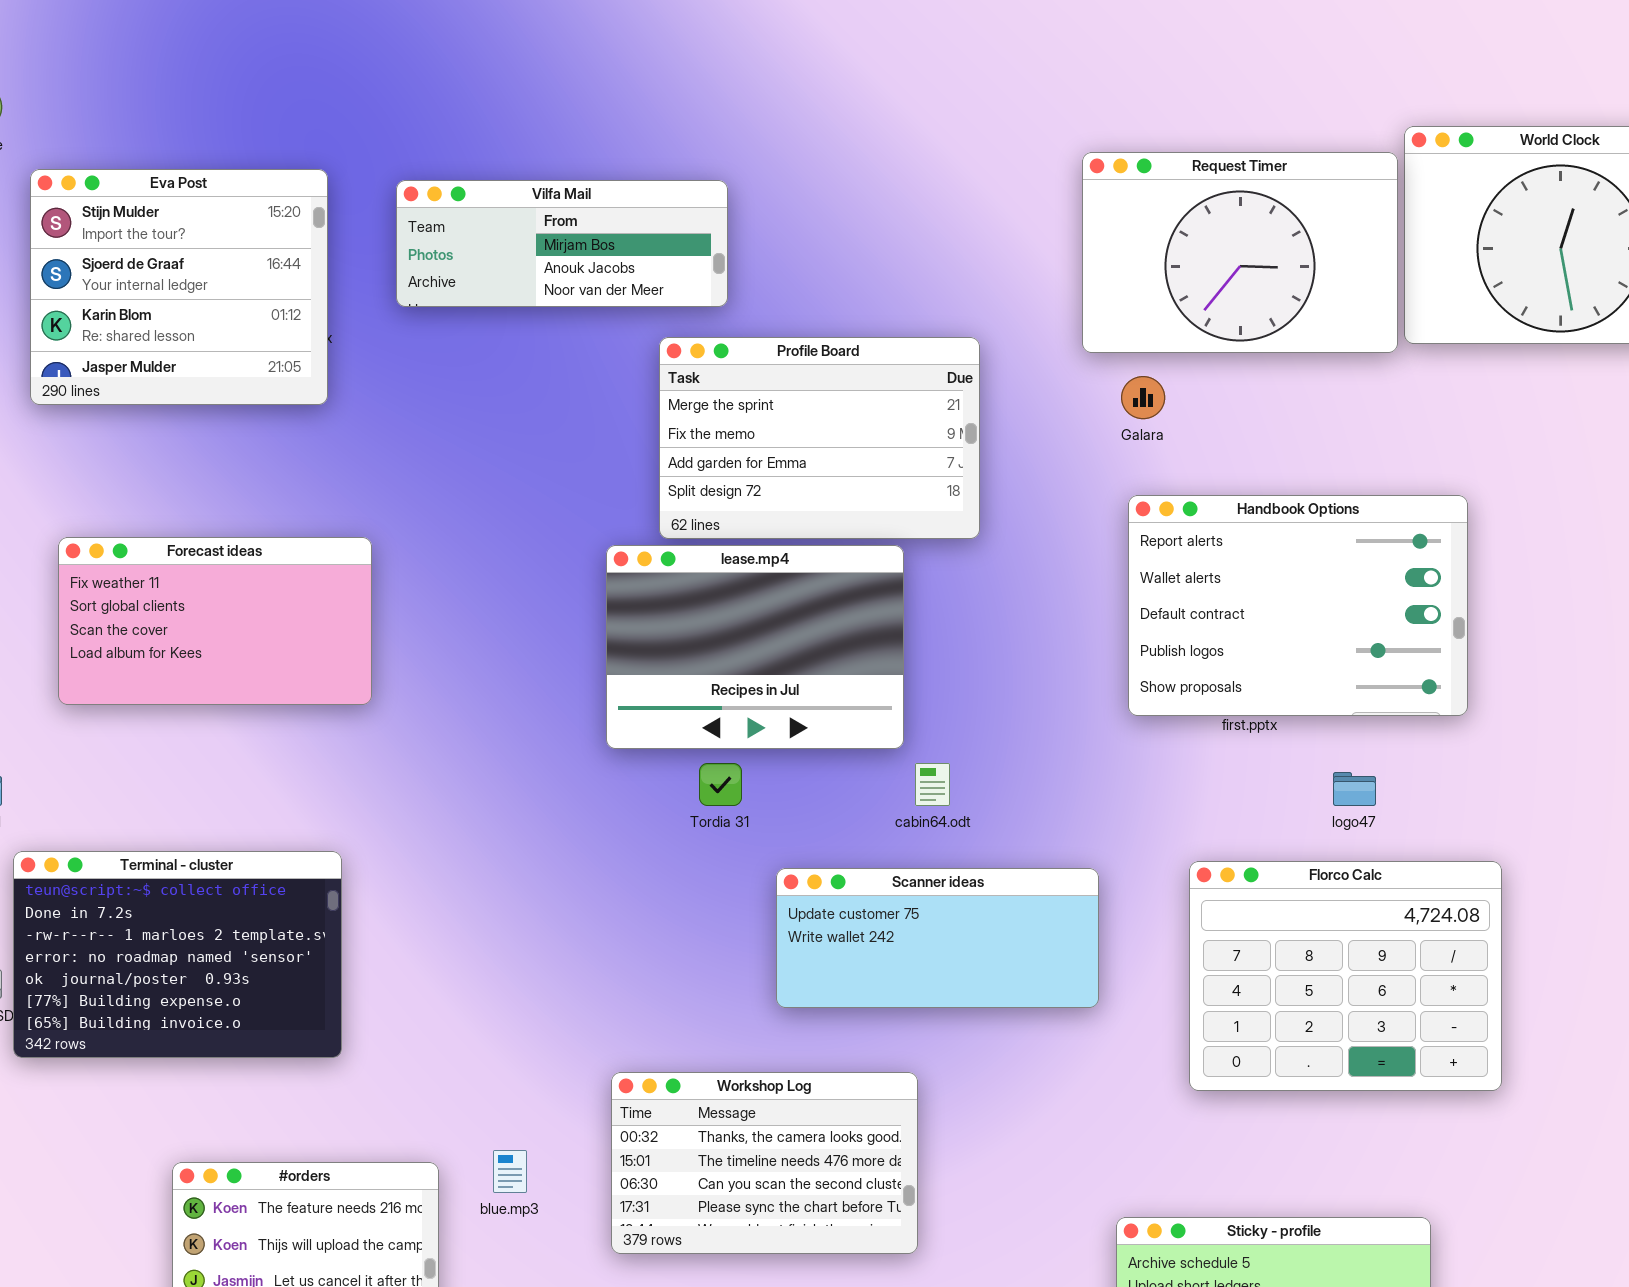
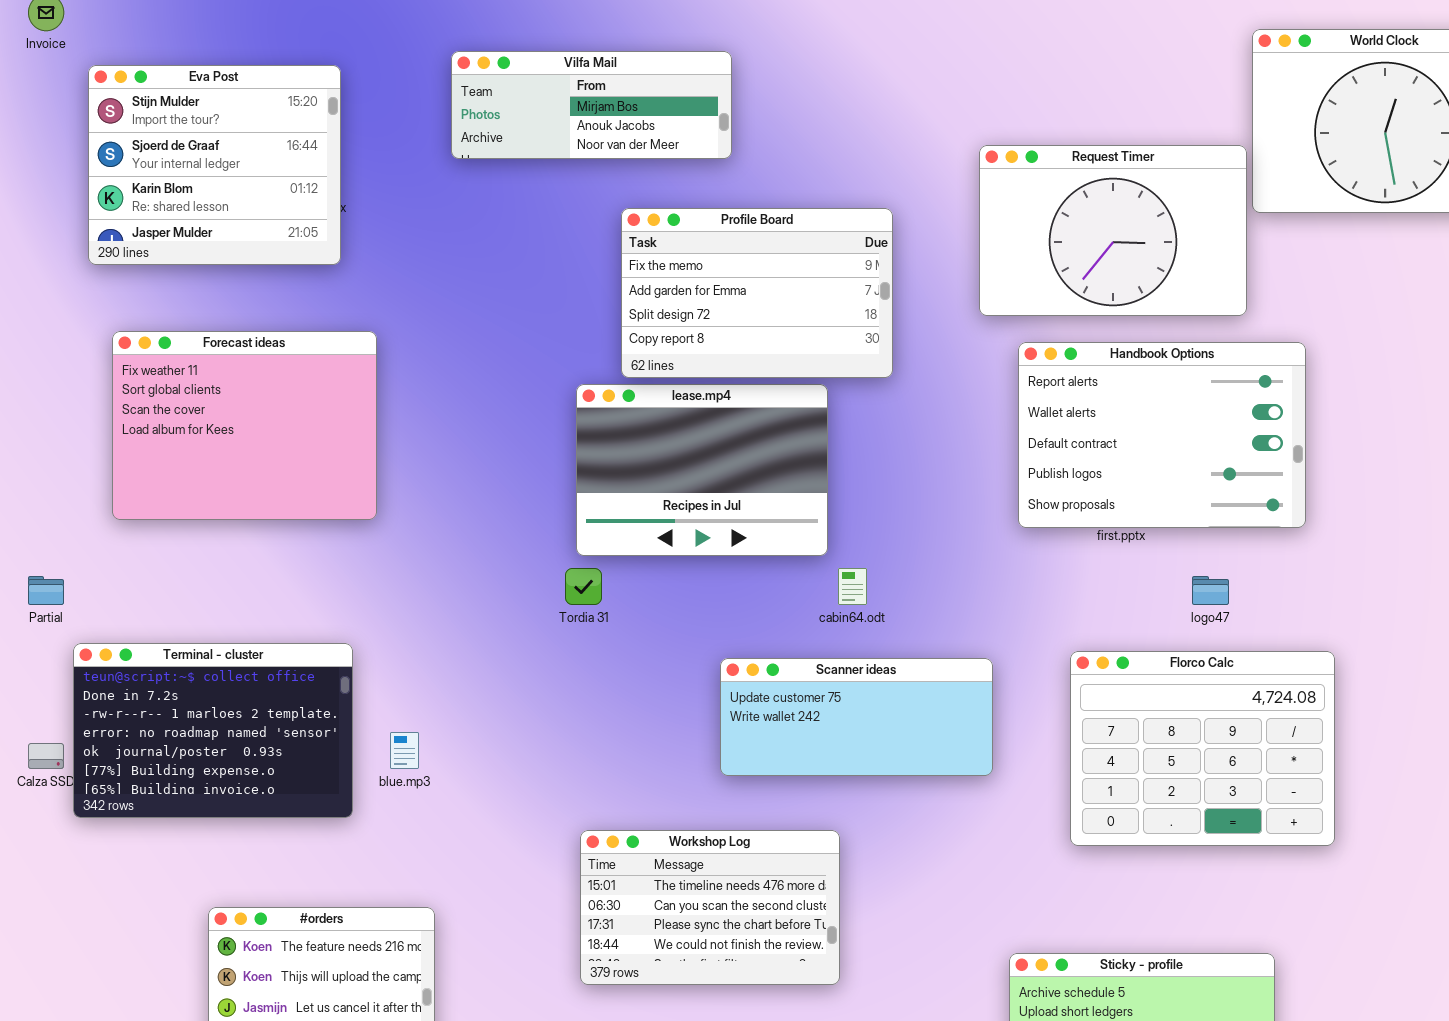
Request Timer: [1082,152,1398,353] -> [979,145,1247,316], moved
Vilfa Mail: [396,180,728,307] -> [451,51,732,159], moved
Profile Board: [659,337,980,539] -> [621,208,893,378], scrolled down 1 row
Forecast ideas: [58,537,372,705] -> [112,331,377,520], resized
Tordia 31: [699,763,742,806] -> [565,568,602,605], moved
Workshop Log: [611,1072,918,1254] -> [580,830,840,985], scrolled down 1 row
blue.mp3: [493,1150,527,1193] -> [390,732,419,769], moved

